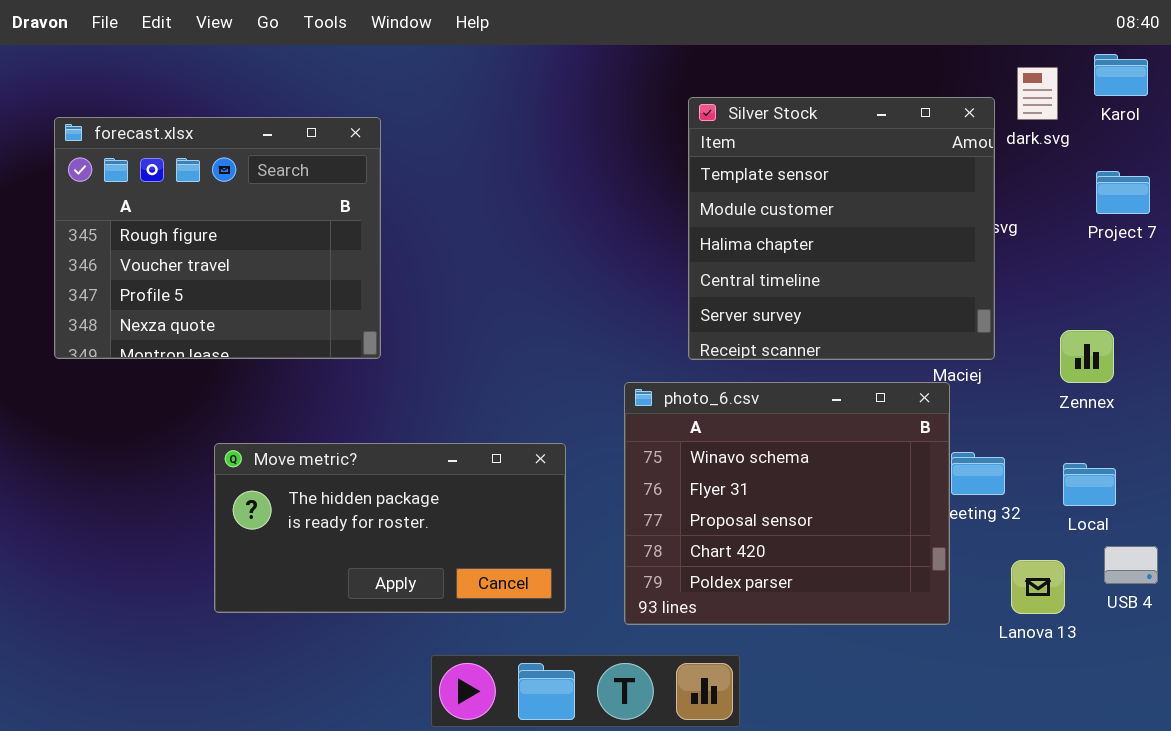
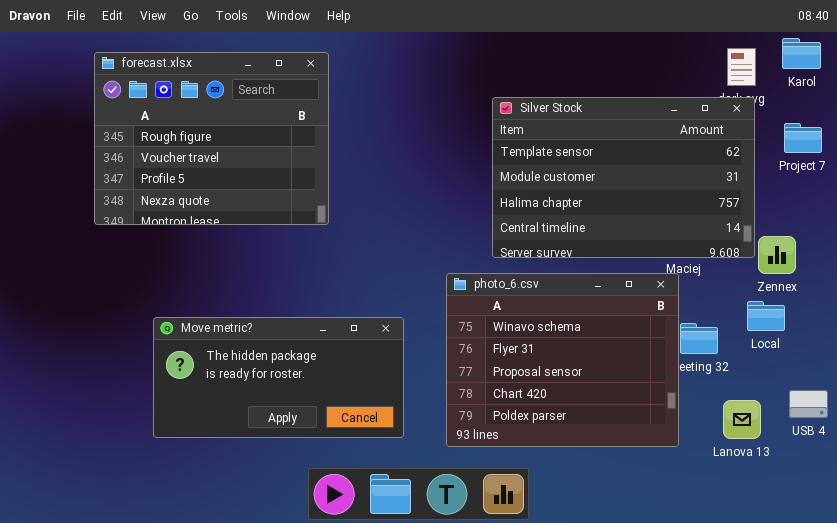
Silver Stock: [688,97,995,360] -> [492,97,755,258], resized
forecast.xlsx: [54,117,381,359] -> [94,52,329,225], moved
Local: [1063,463,1116,506] -> [747,301,785,331], moved

